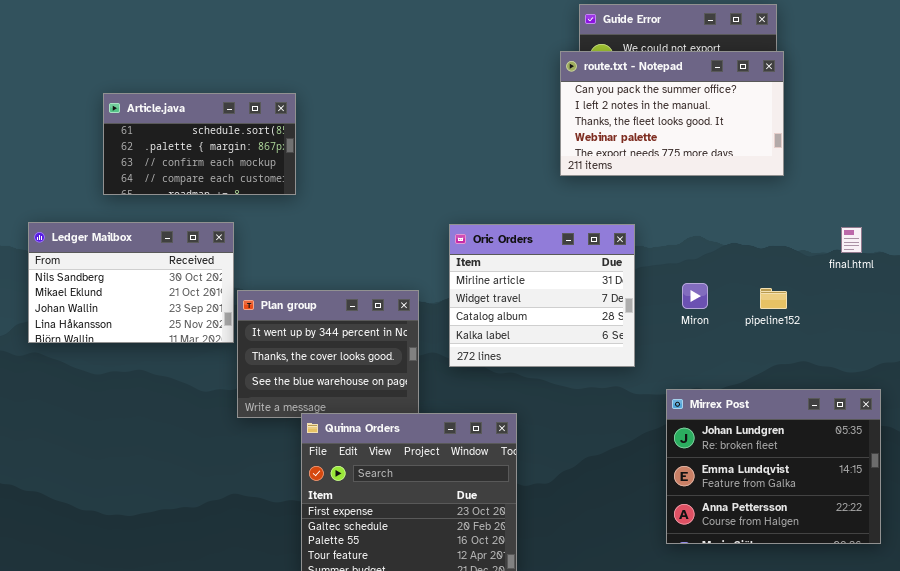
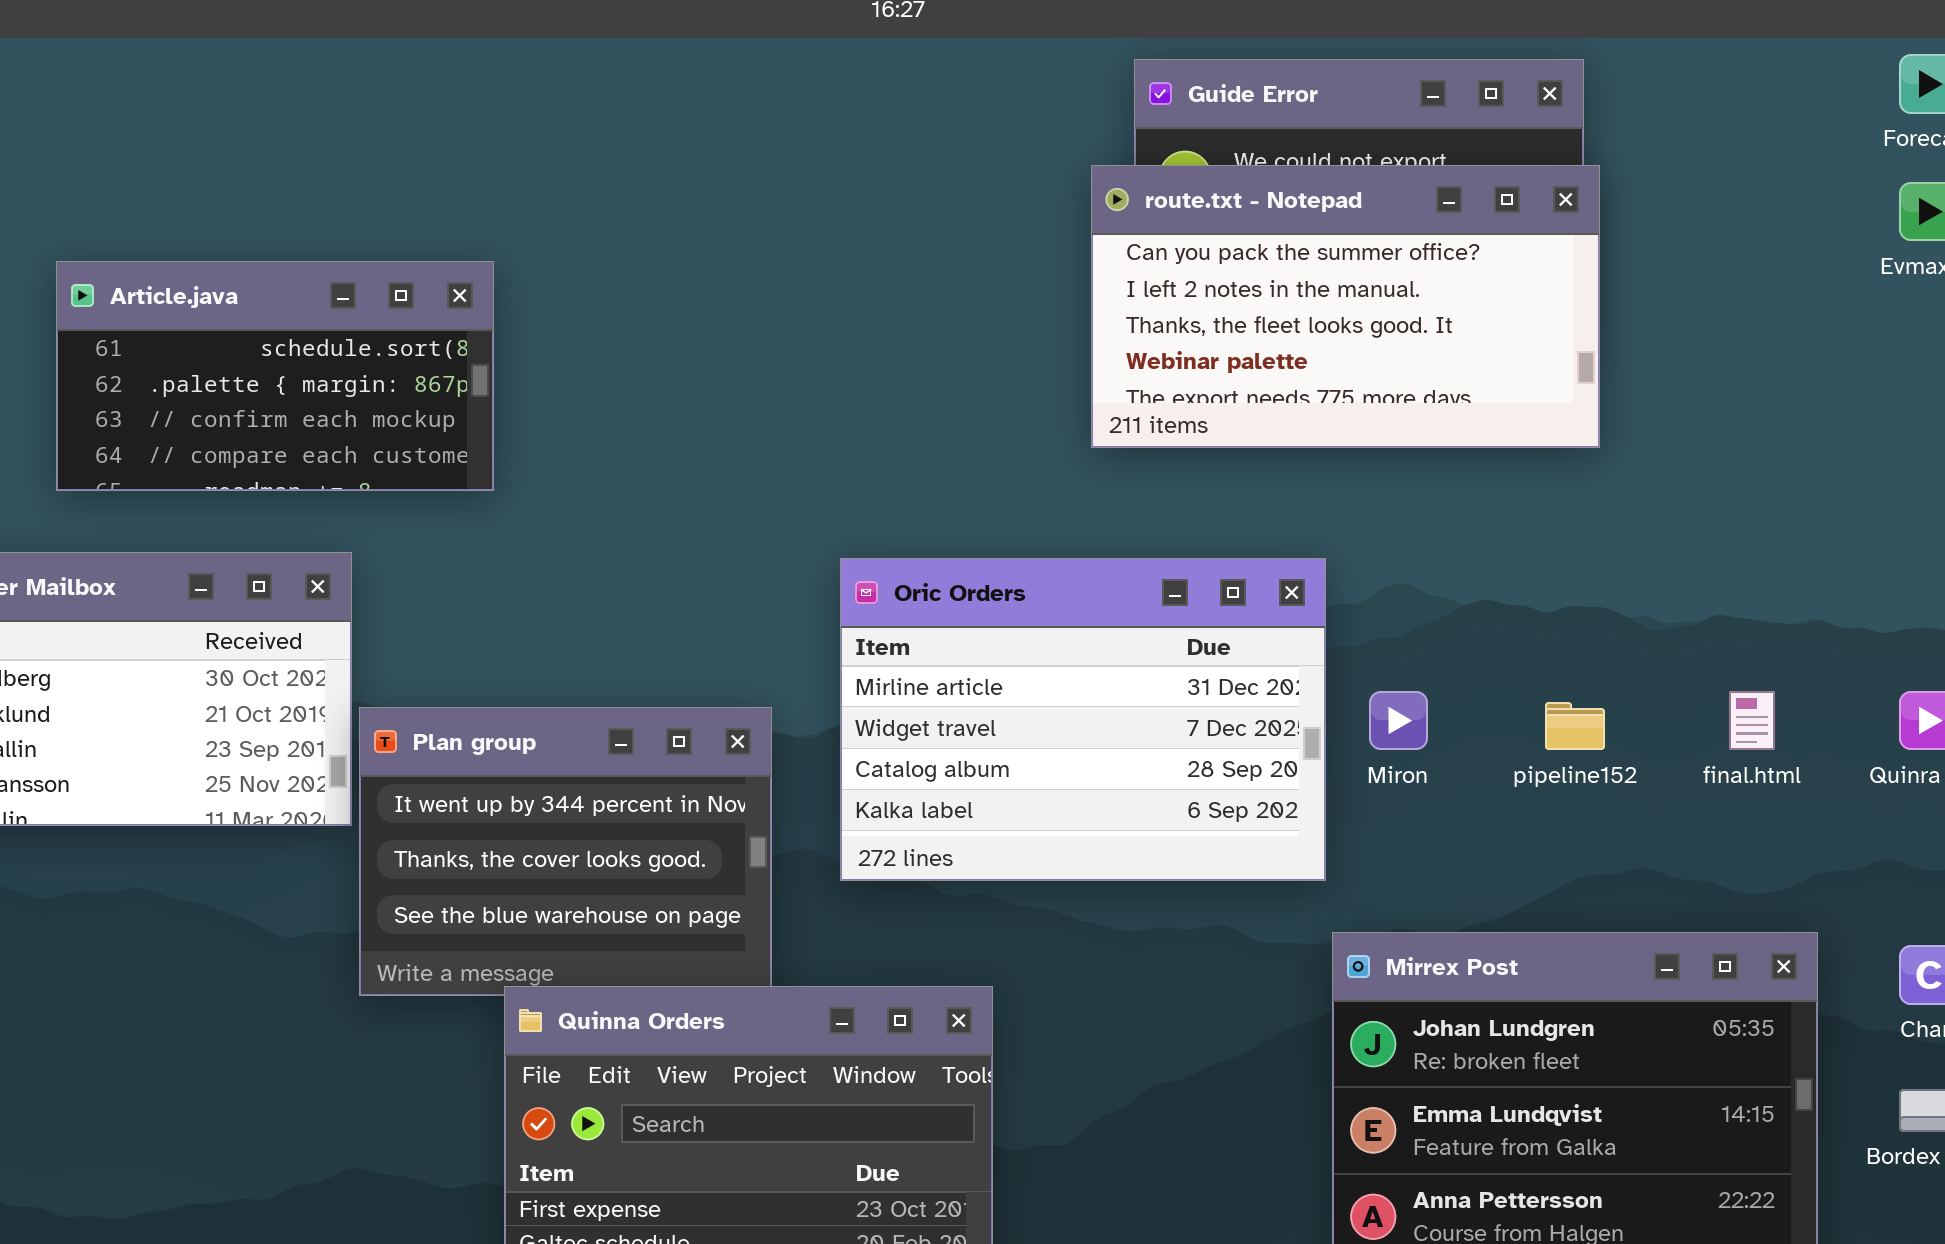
Oric Orders: [449,224,635,367] -> [840,558,1326,881], resized
final.html: [841,227,862,253] -> [1729,691,1775,750], moved

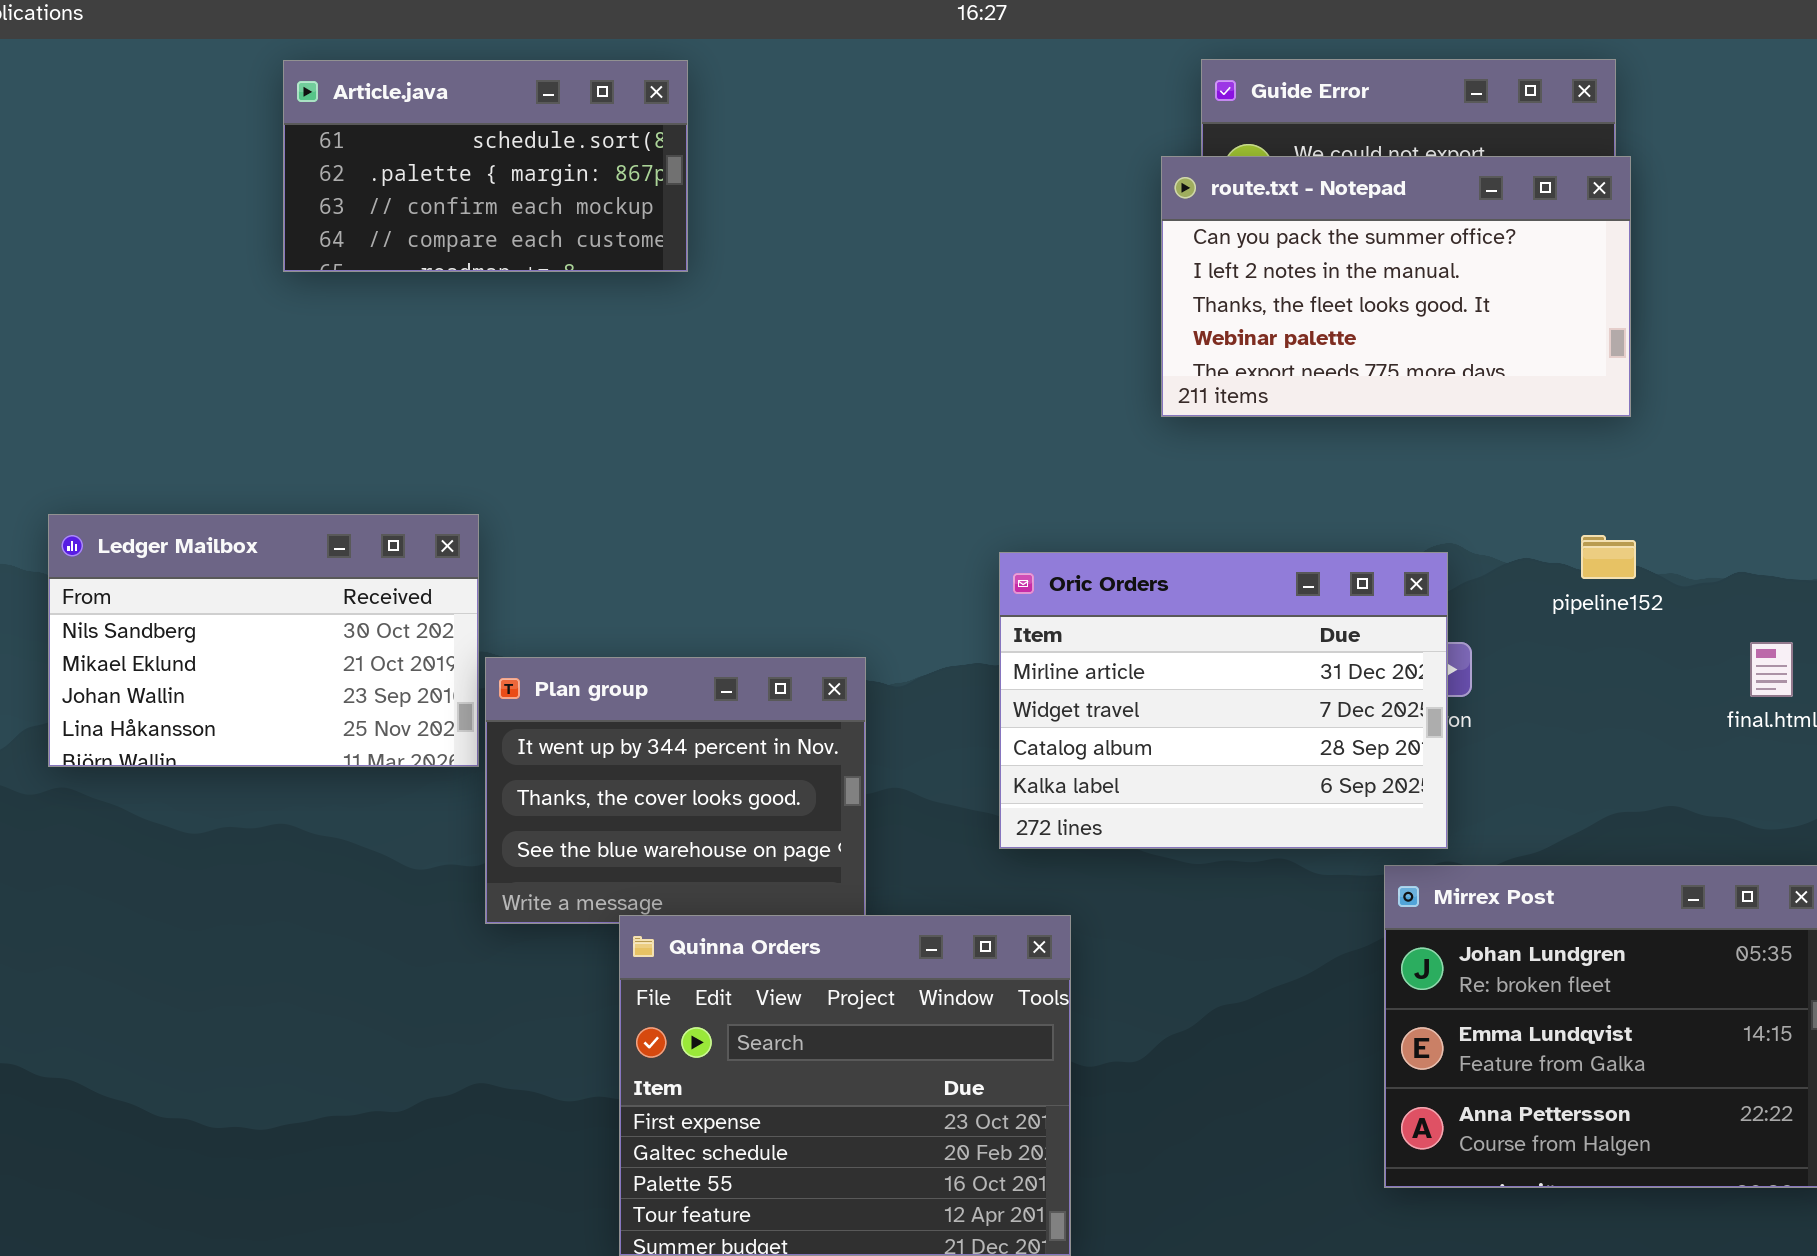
Article.java: [56,261,494,491] -> [283,60,688,272], moved
Oric Orders: [840,558,1326,881] -> [999,552,1448,849], moved
pipeline152: [1545,702,1605,750] -> [1581,535,1636,579], moved

